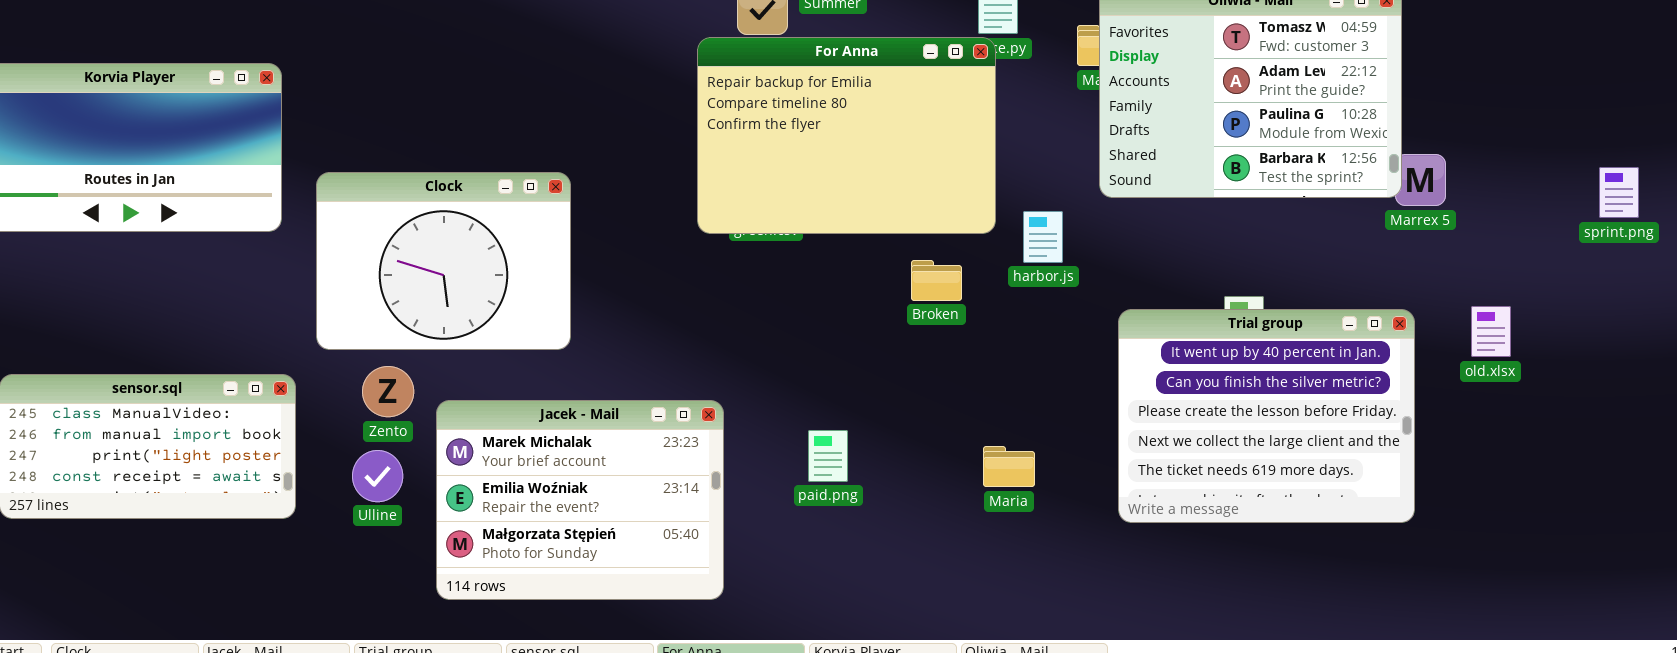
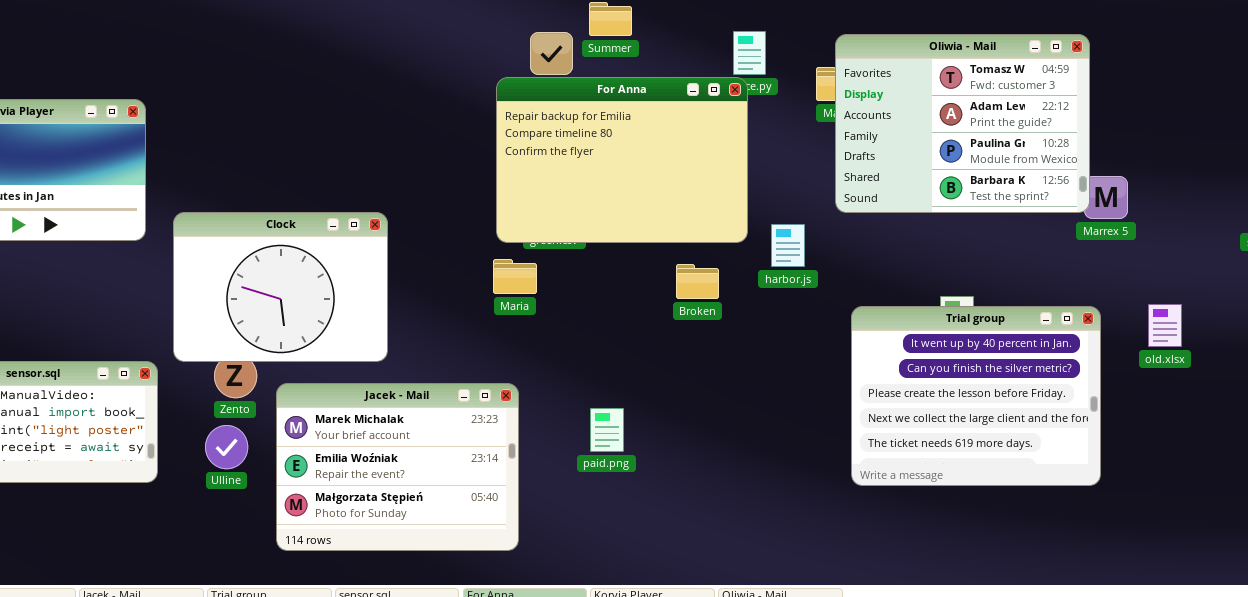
Clock: [316,172,571,350] -> [173,212,388,362], moved
Maria: [983,446,1035,487] -> [493,259,537,294], moved

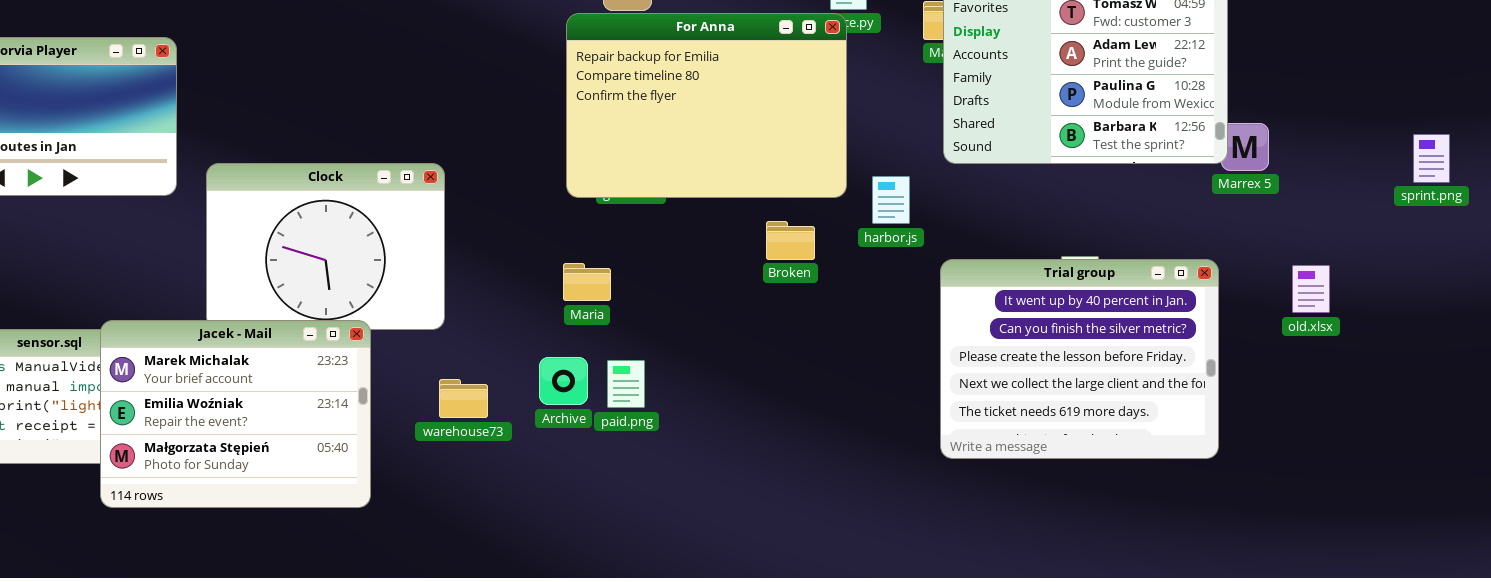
Maria: [493,259,537,294] -> [563,263,611,301], moved
Trial group: [851,306,1101,486] -> [940,259,1219,459], moved
Jacek - Mail: [276,383,519,551] -> [100,320,371,508], moved
paid.png: [590,408,624,452] -> [607,360,645,408], moved

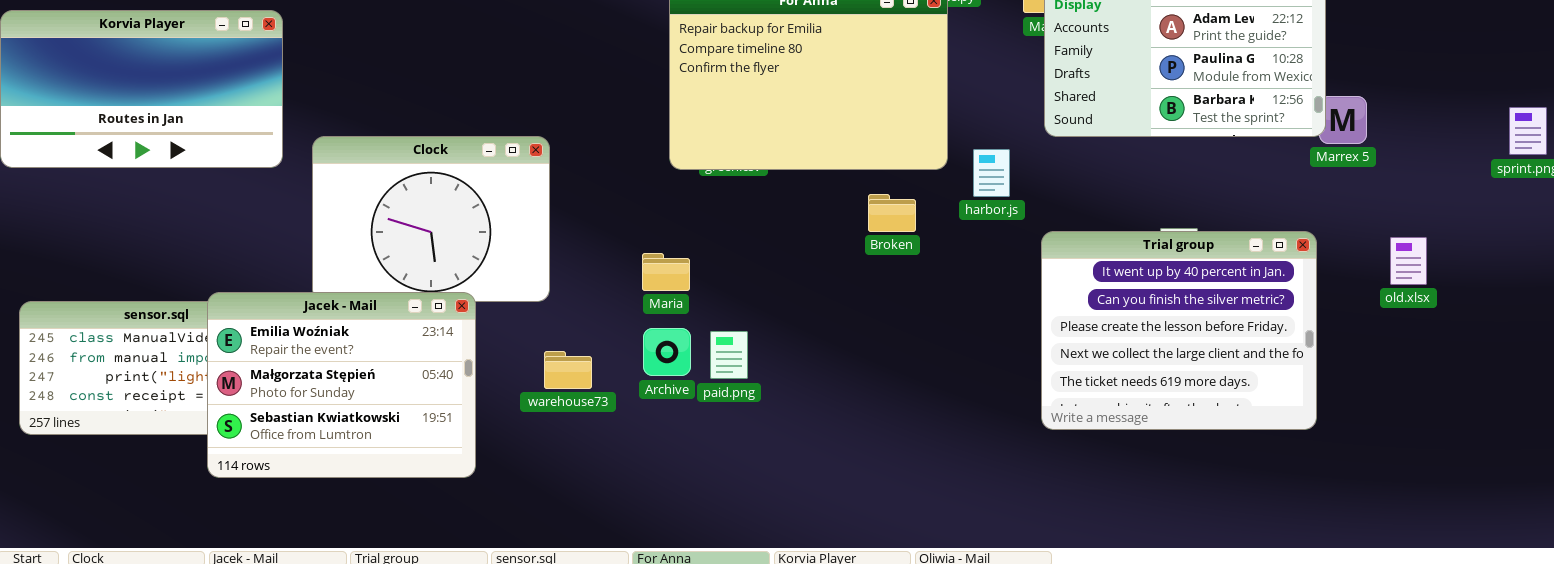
Maria: [563,263,611,301] -> [642,253,690,291], moved
Jacek - Mail: [100,320,371,508] -> [207,292,476,478], scrolled down 1 row

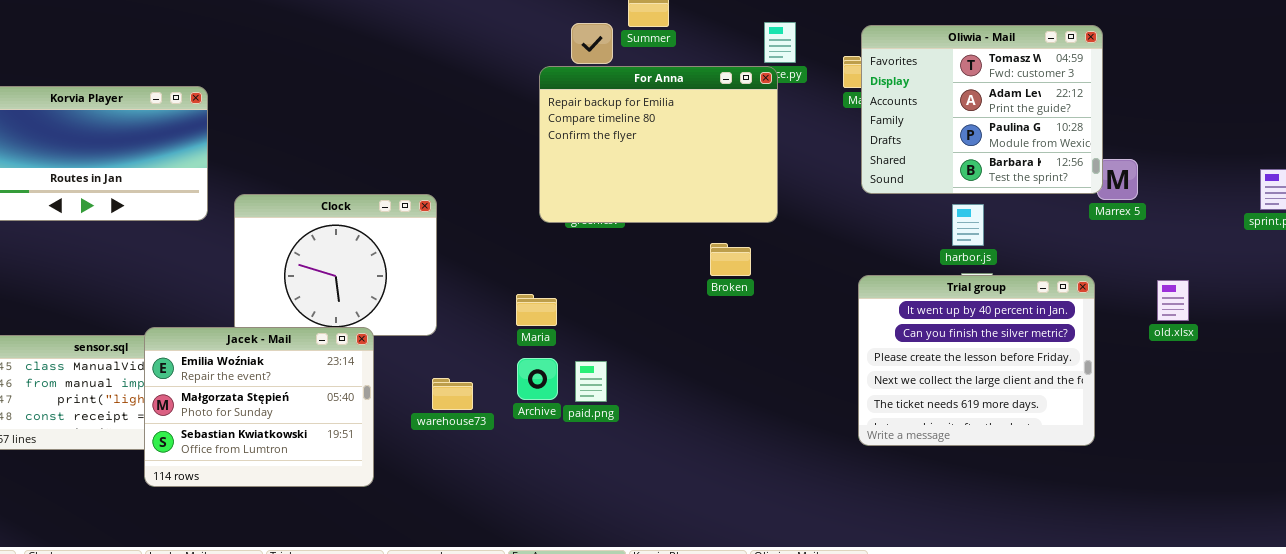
harbor.js: [973,149,1010,197] -> [952,204,984,246], moved

